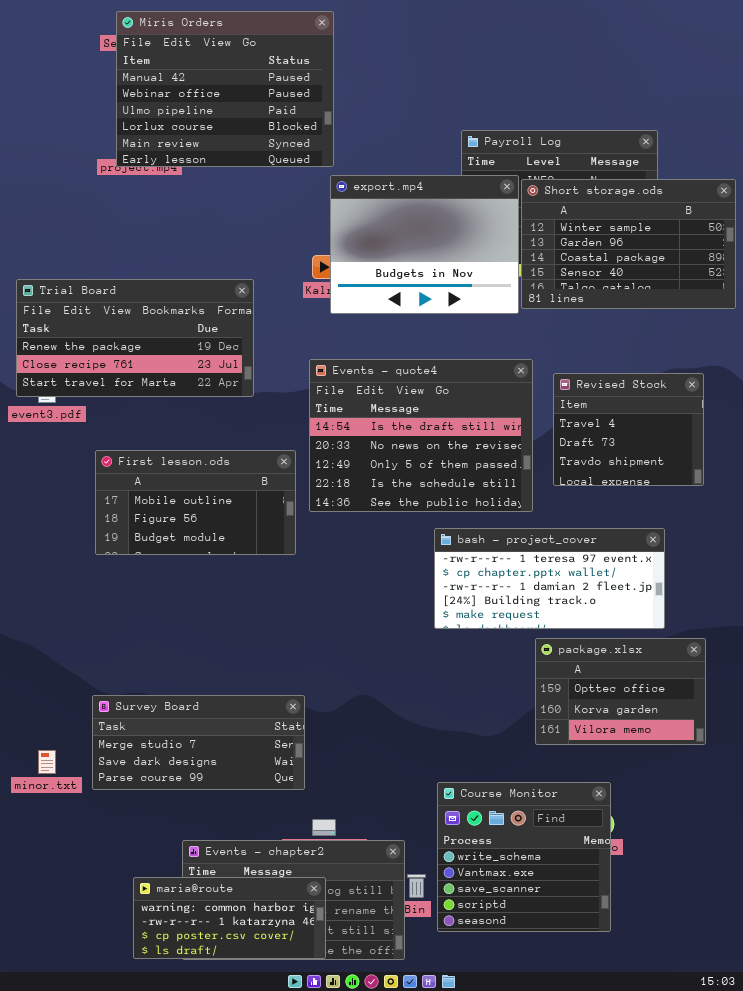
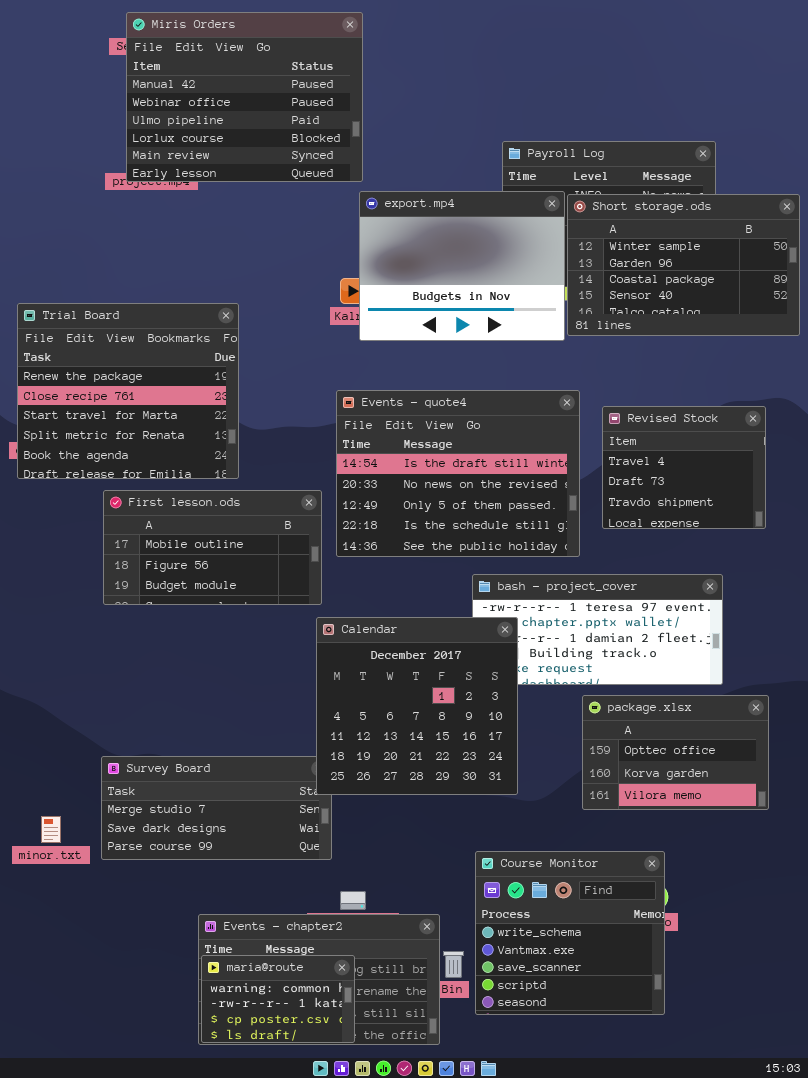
Trial Board: [16,279,254,397] -> [17,303,239,479], resized
Calendar: none -> [316,617,518,795], opened
maria@route: [133,877,326,959] -> [201,955,355,1043], resized

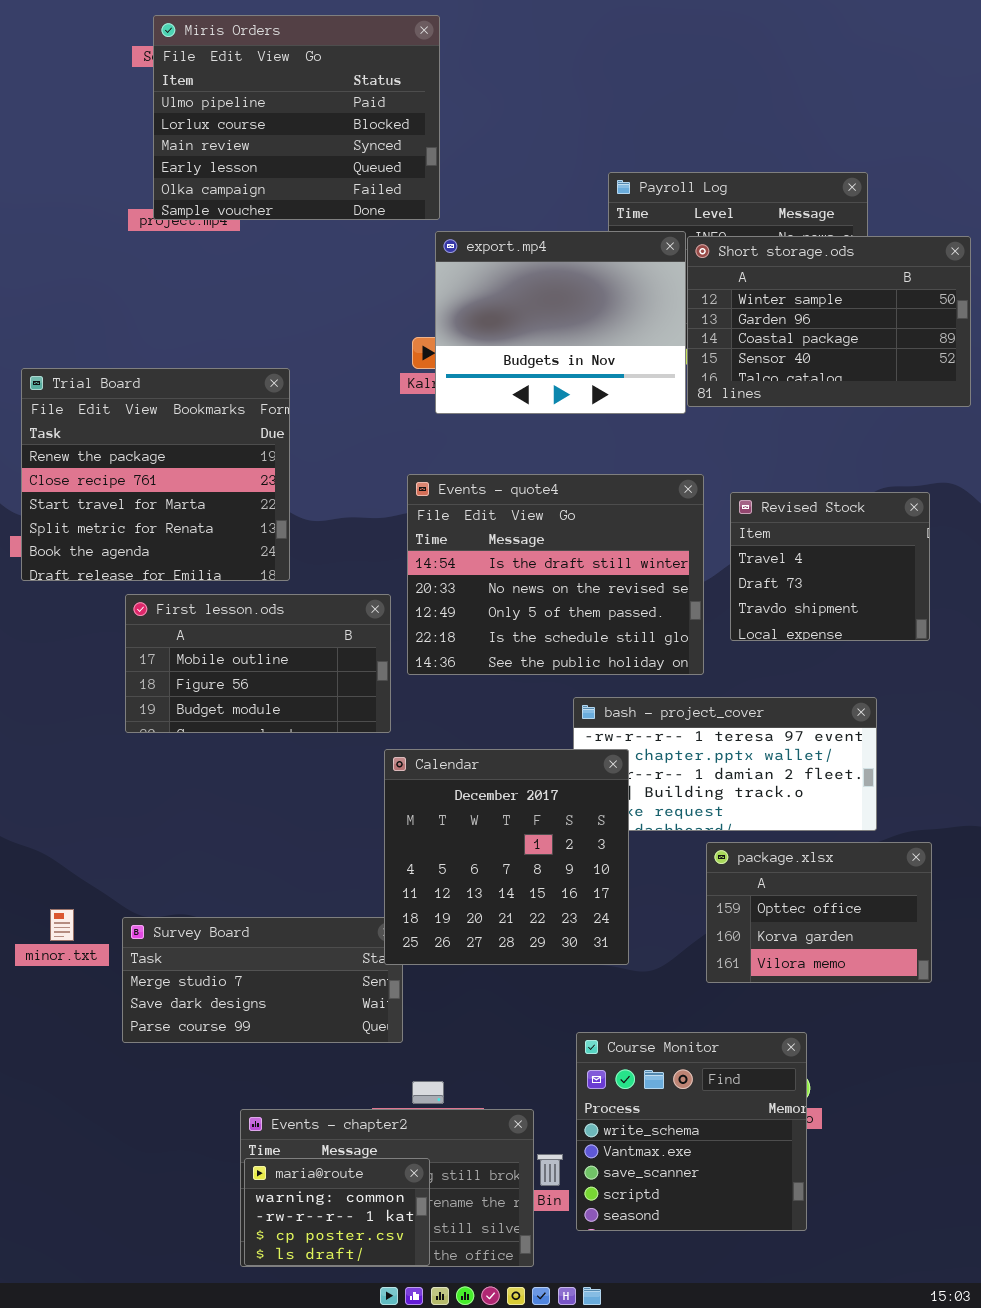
Miris Orders: [126,12,363,182] -> [153,15,440,220], scrolled down 2 rows
minor.txt: [41,816,61,843] -> [50,909,74,941], moved

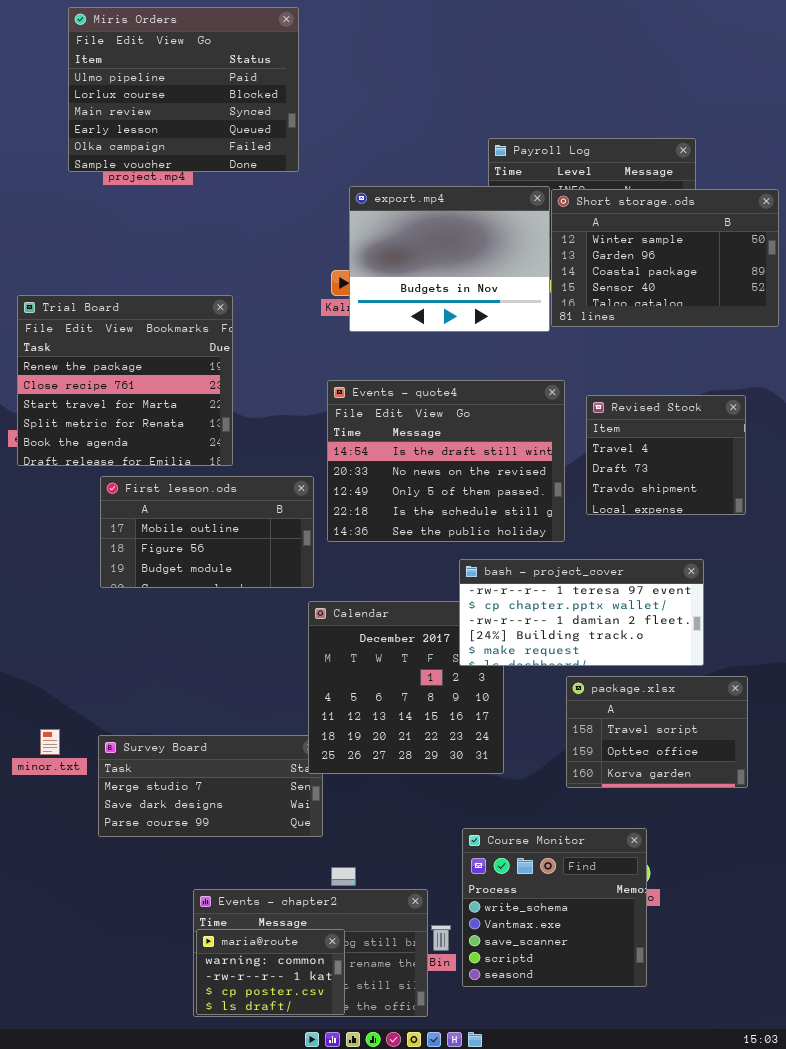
Miris Orders: [153,15,440,220] -> [68,7,299,172], moved
bash - project_cover: [573,697,877,831] -> [459,559,704,666], raised
package.xlsx: [706,842,932,983] -> [566,676,748,788], scrolled up 1 row

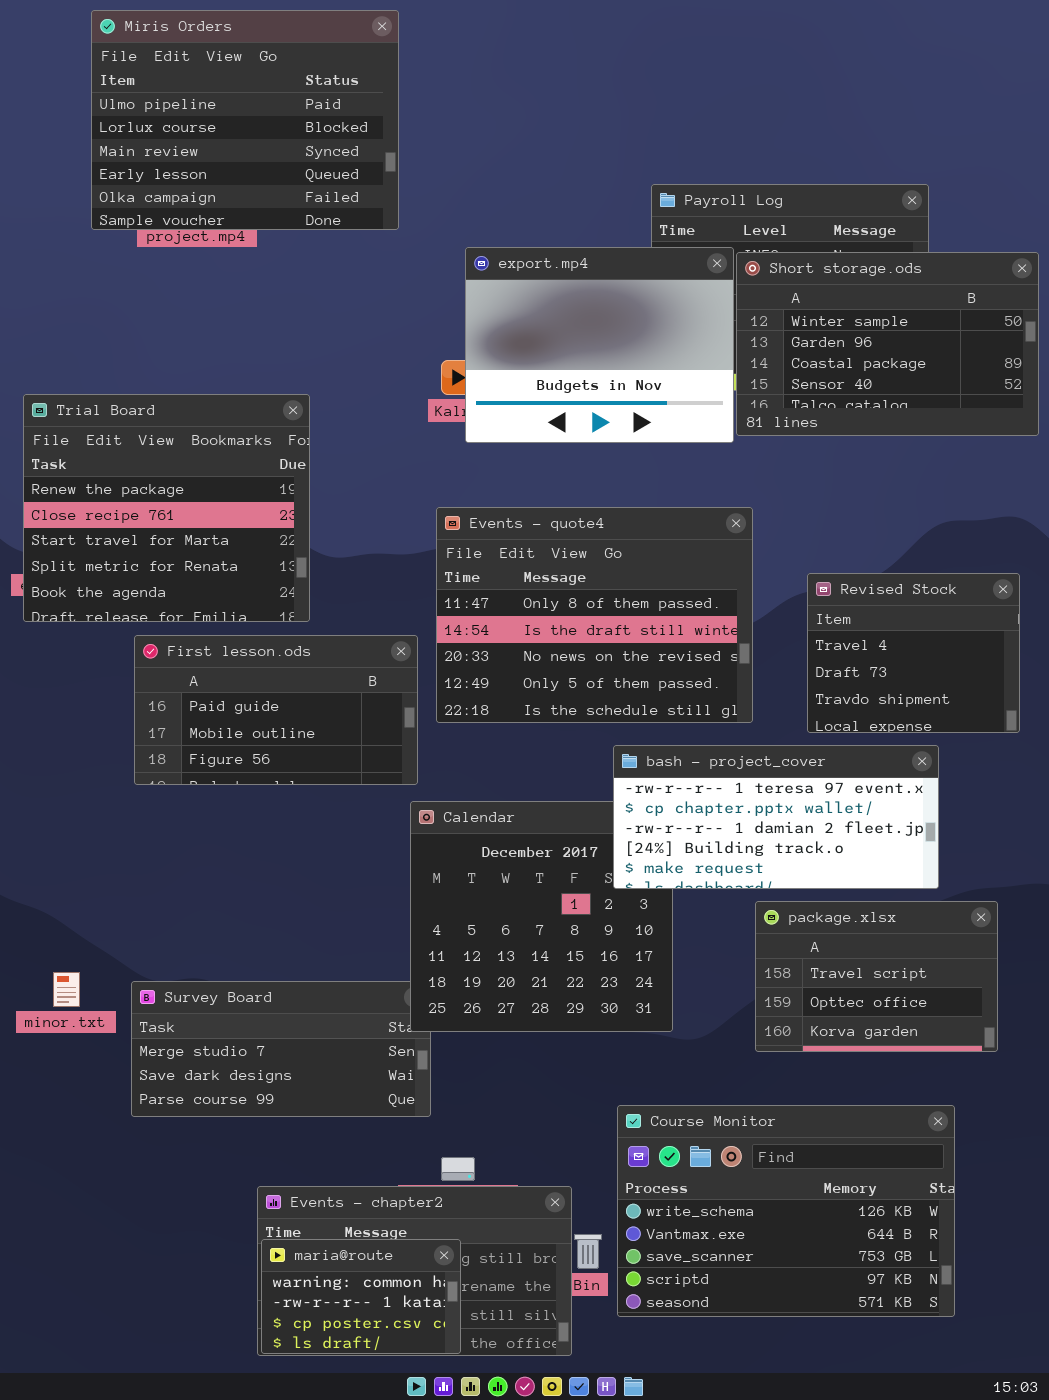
Events - quote4: [327,380,565,542] -> [436,507,753,723], scrolled up 1 row
Revised Stock: [586,395,746,515] -> [807,573,1020,733], moved
First lesson.ods: [100,476,314,588] -> [134,635,418,785], scrolled up 1 row
Course Monitor: [462,828,647,987] -> [617,1105,955,1317], resized

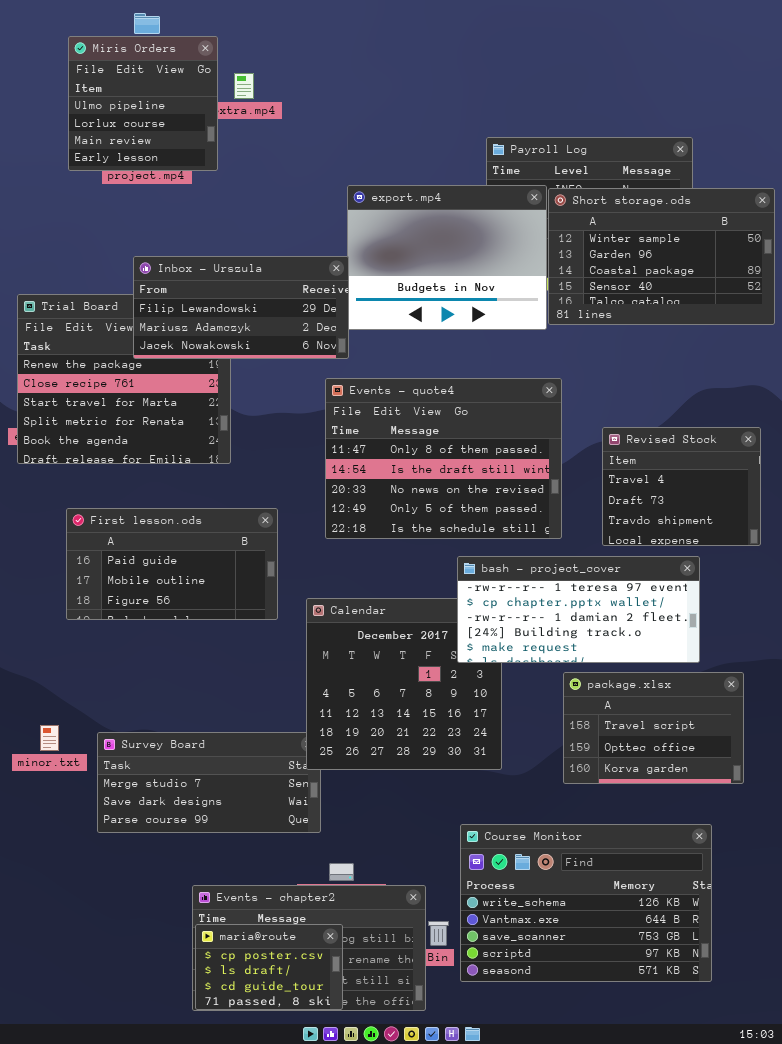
Miris Orders: [91,10,399,230] -> [68,36,218,171], resized
Inbox - Urszula: none -> [133,256,349,359], opened
First lesson.ods: [134,635,418,785] -> [66,508,278,620], moved
maria@route: [261,1239,461,1354] -> [195,924,343,1010], scrolled down 2 rows

